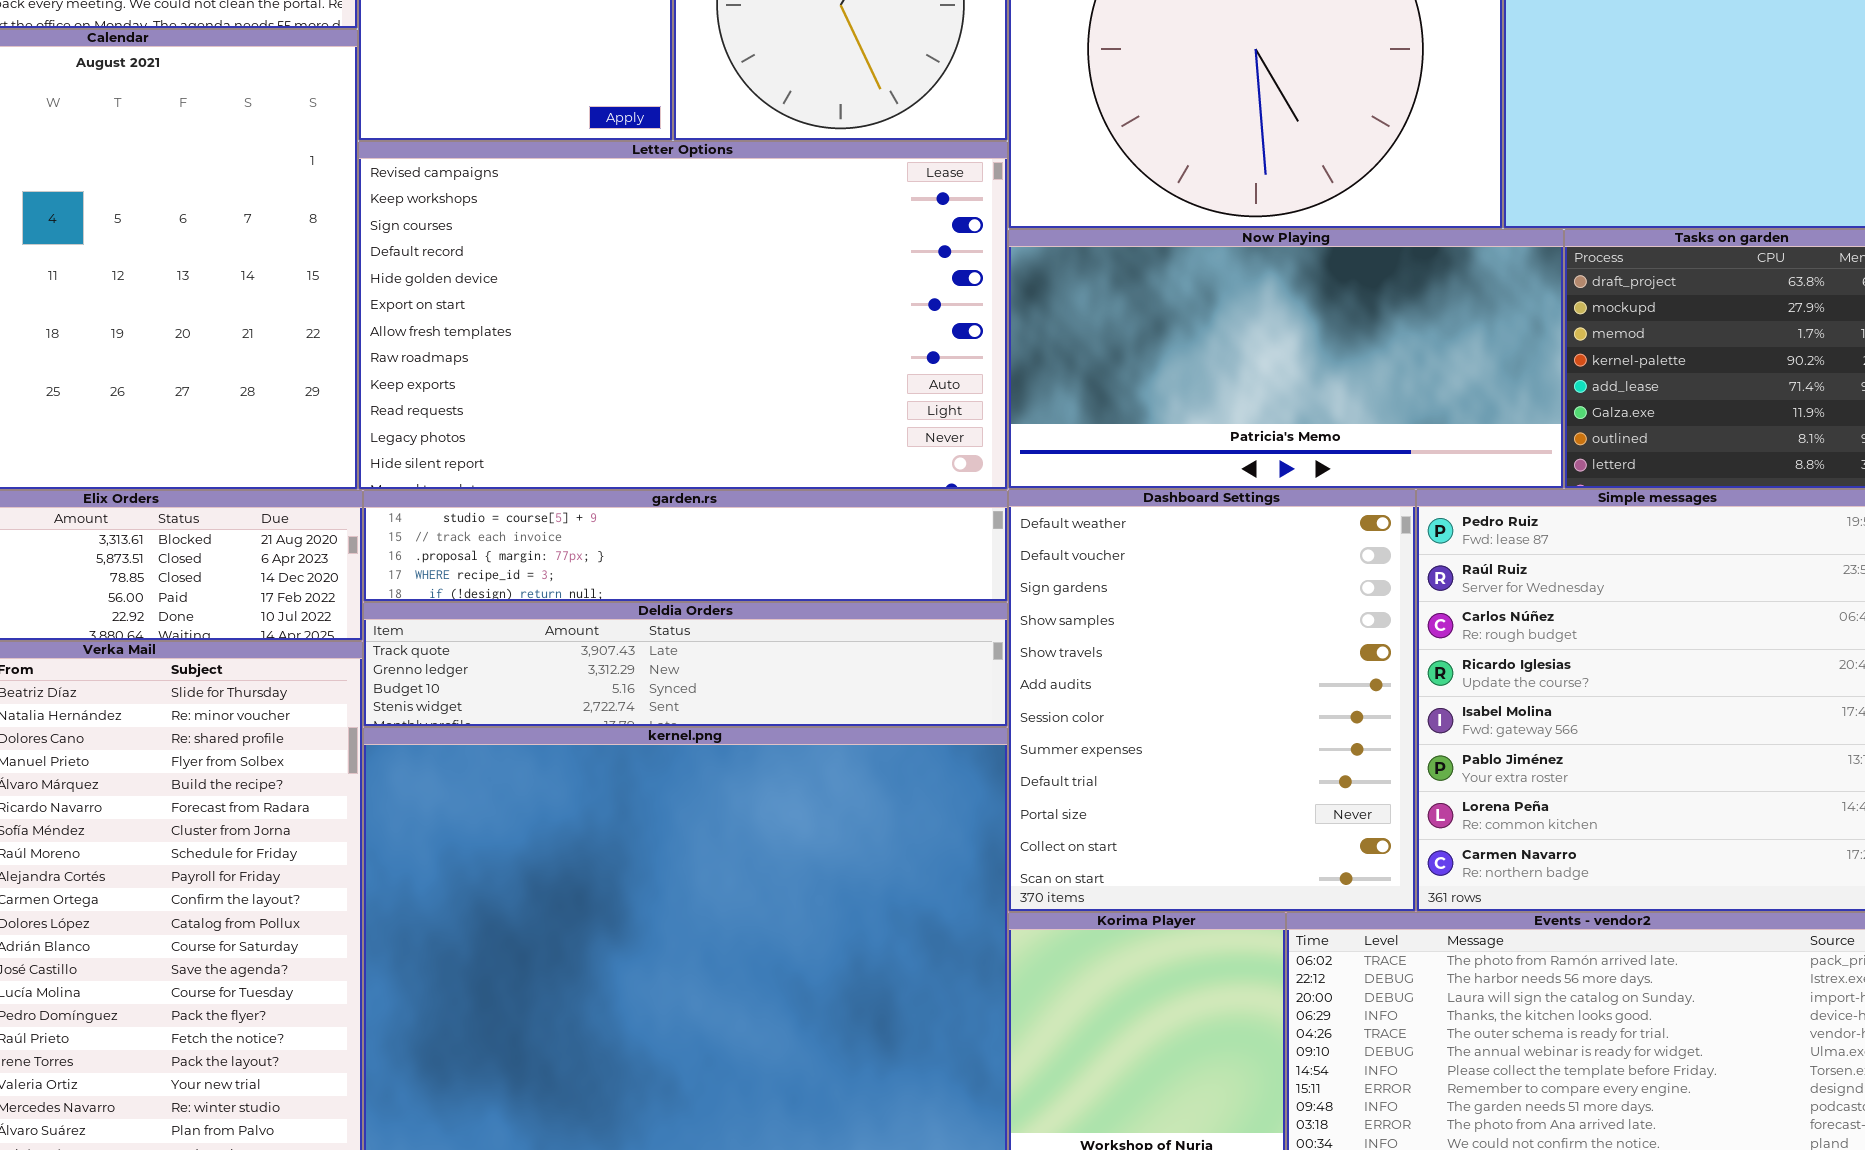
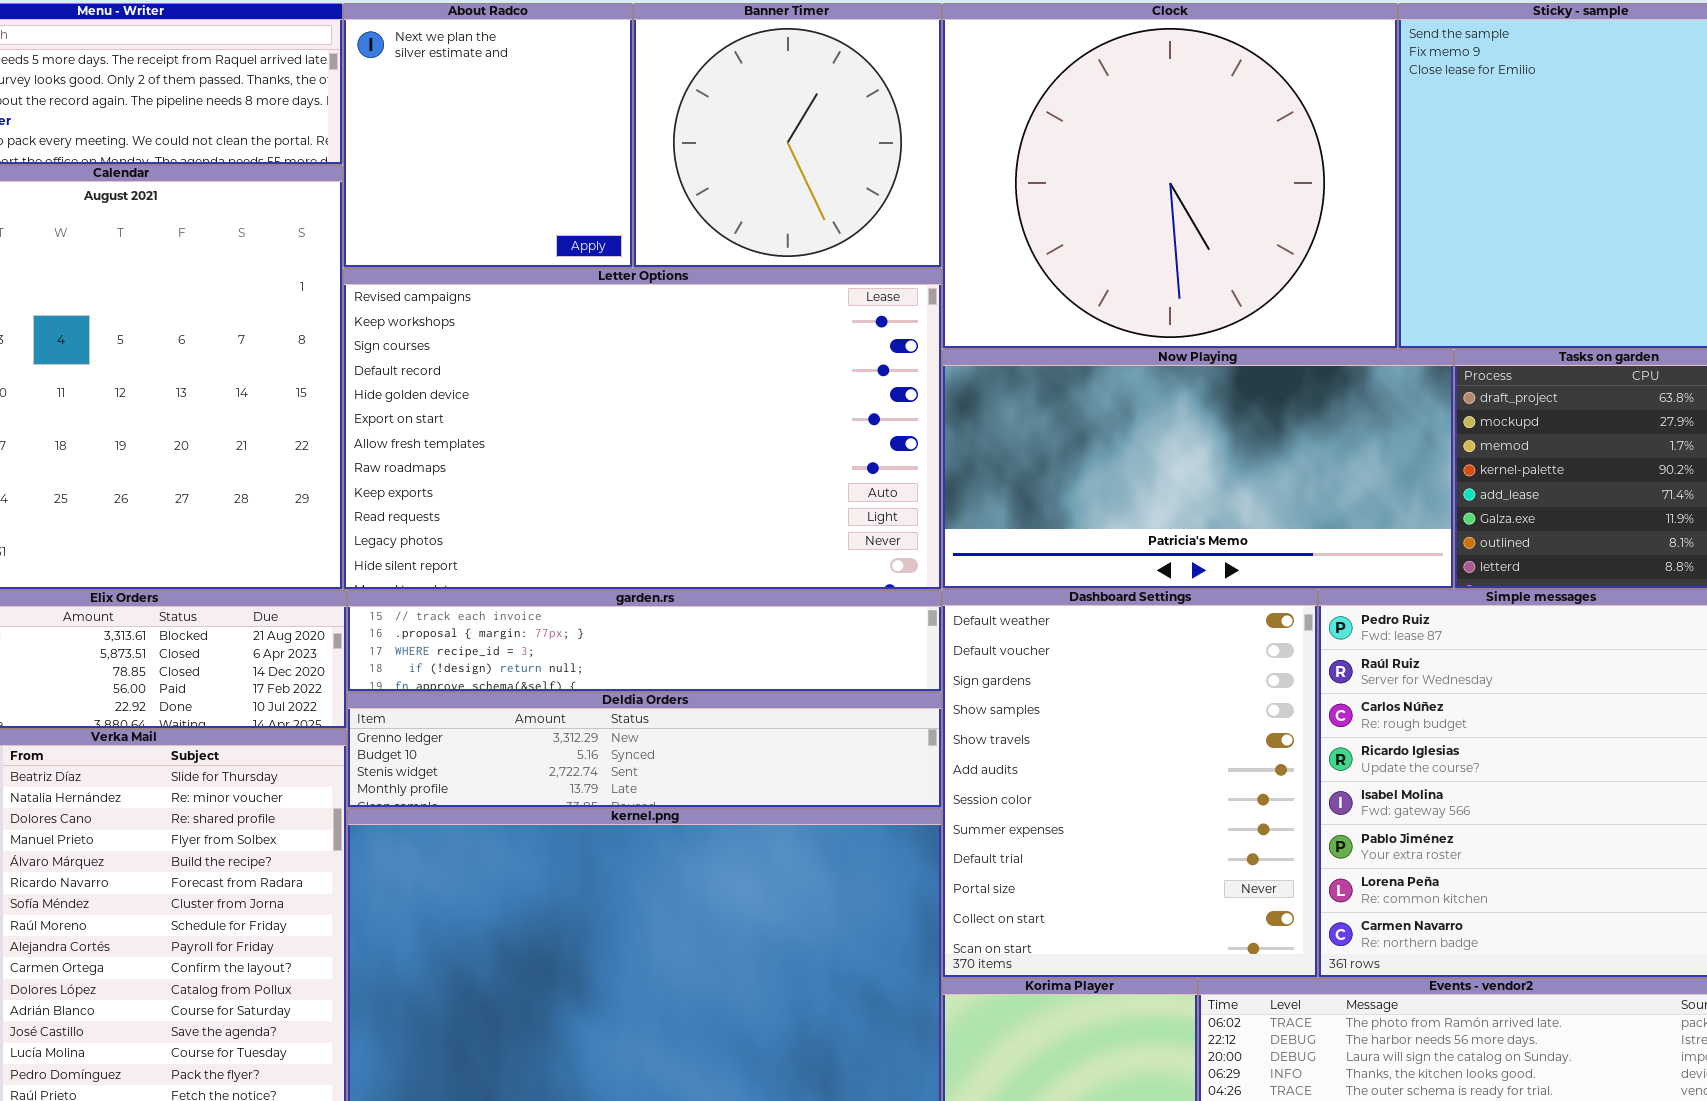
garden.rs: [363,490,1008,602] -> [347,590,942,692], scrolled down 1 row
Deldia Orders: [363,602,1008,727] -> [347,692,942,808], scrolled down 1 row

